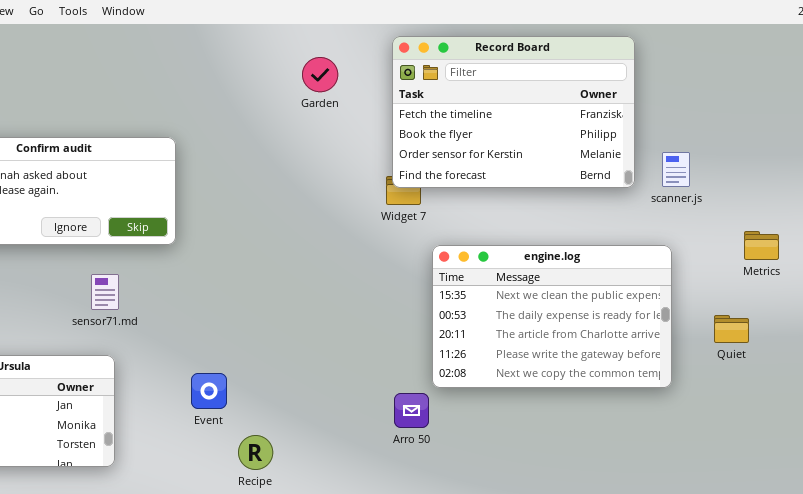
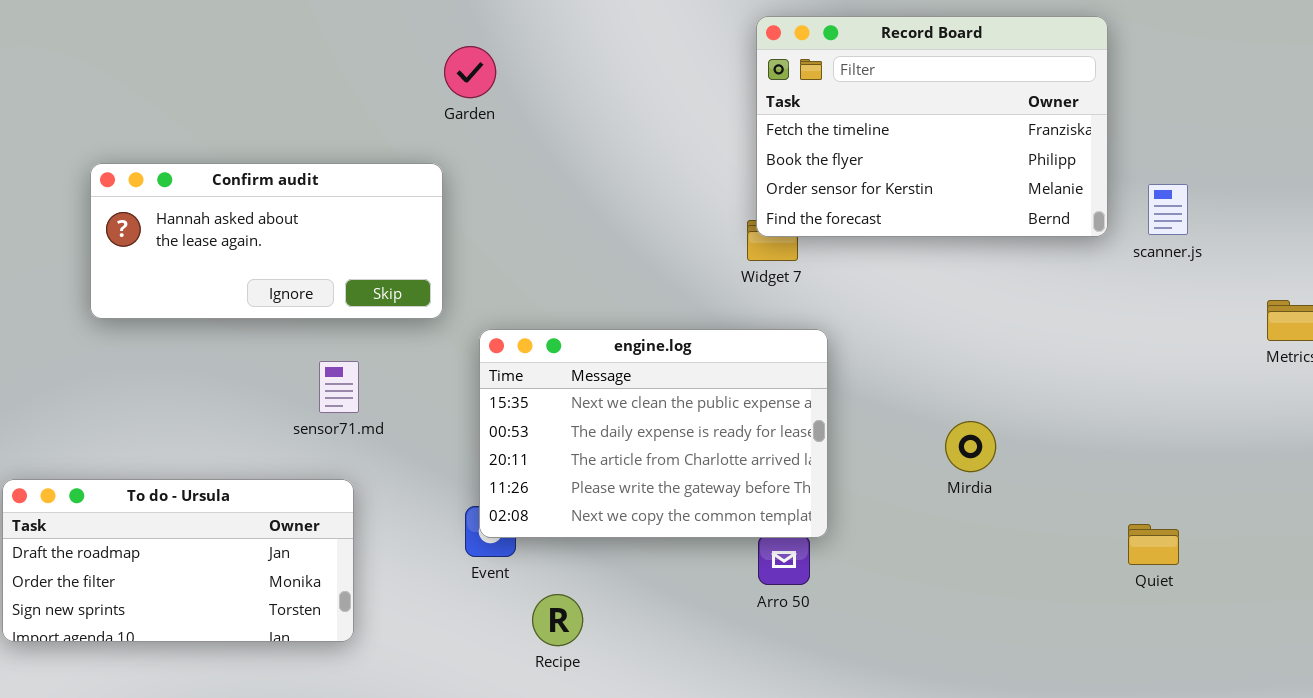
Garden: [302,57,338,92] -> [444,46,496,98], moved
engine.log: [432,245,672,388] -> [479,329,828,538], moved
Quiet: [714,315,749,343] -> [1128,524,1179,565], moved

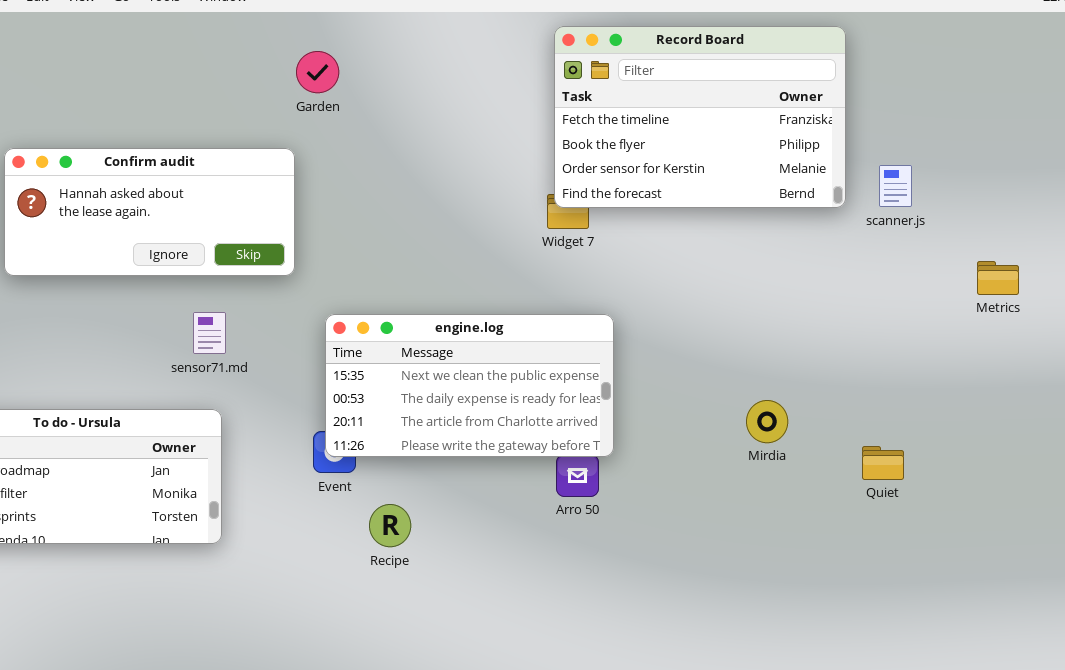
engine.log: [479,329,828,538] -> [325,314,614,457], resized
Mirdia: [945,421,996,472] -> [746,400,788,443], moved

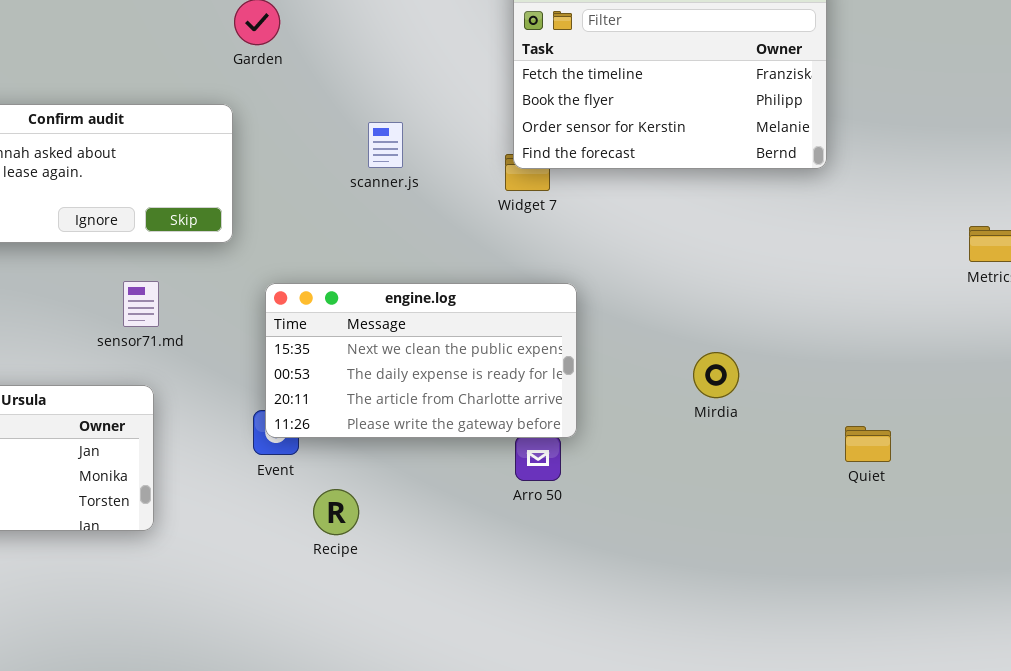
scanner.js: [879,165,912,207] -> [368,122,403,168], moved
Mirdia: [746,400,788,443] -> [693,352,739,398], moved

